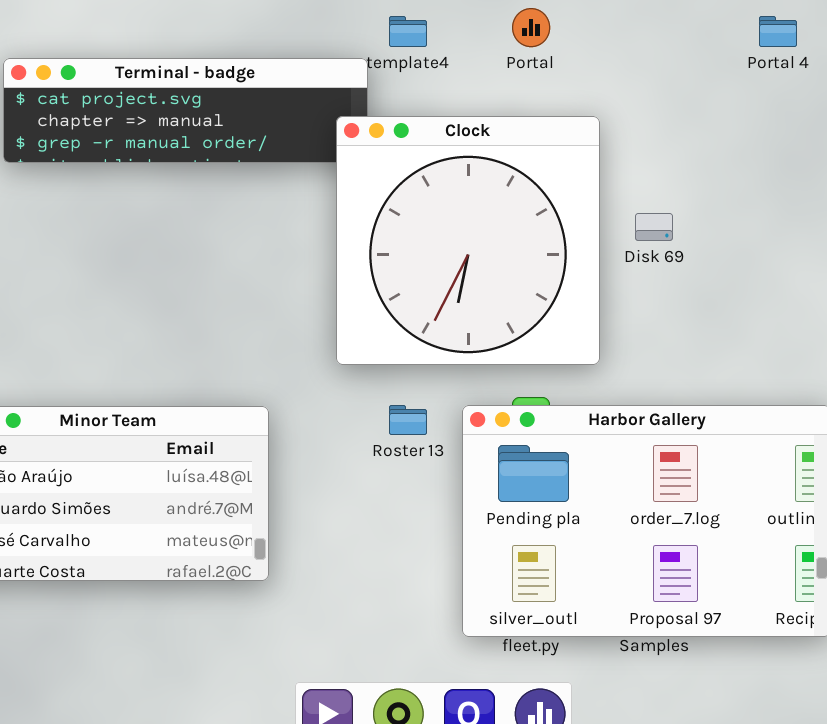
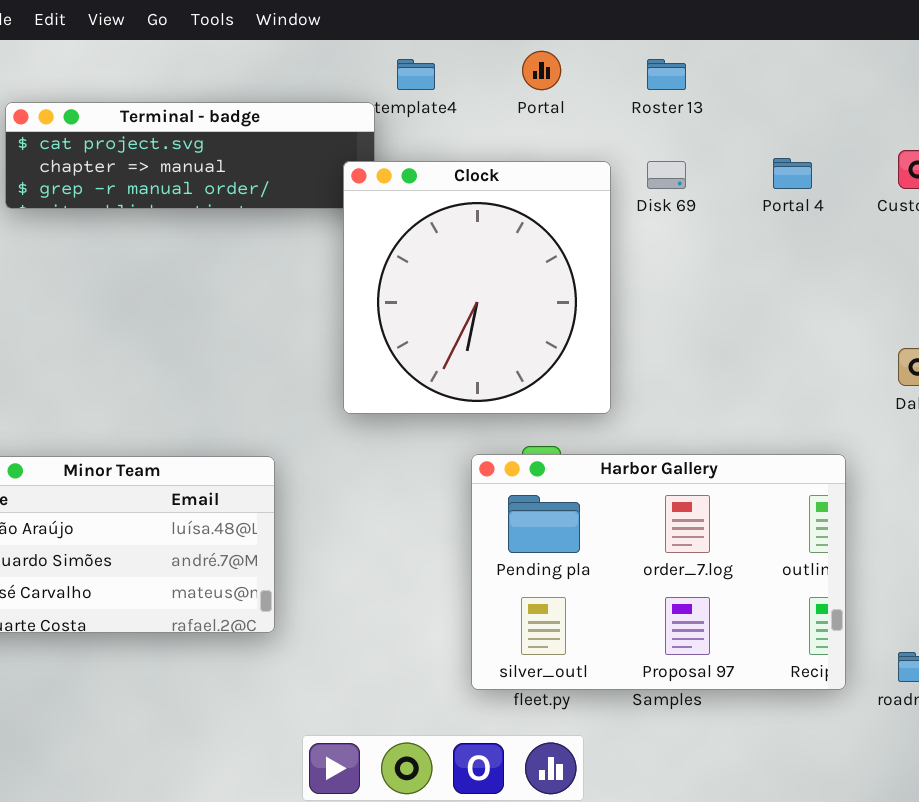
Portal 4: [759,16,797,47] -> [773,158,812,189], moved
Disk 69: [635,213,673,241] -> [647,161,686,189], moved
Roster 13: [389,405,427,435] -> [647,59,686,90], moved

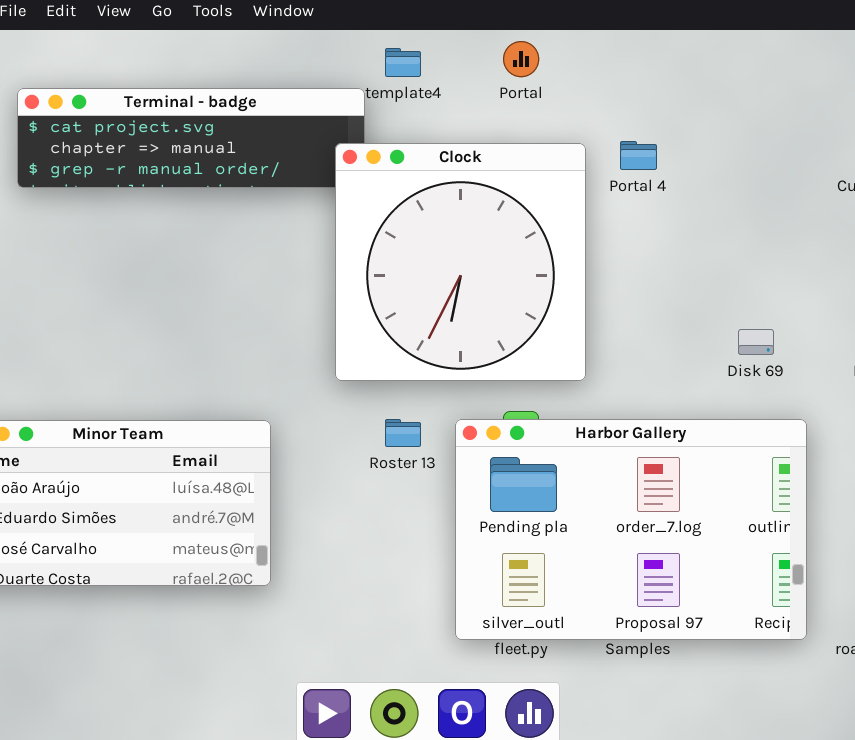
Roster 13: [647,59,686,90] -> [385,419,421,447], moved
Portal 4: [773,158,812,189] -> [620,141,657,170], moved
Disk 69: [647,161,686,189] -> [738,329,774,355], moved

